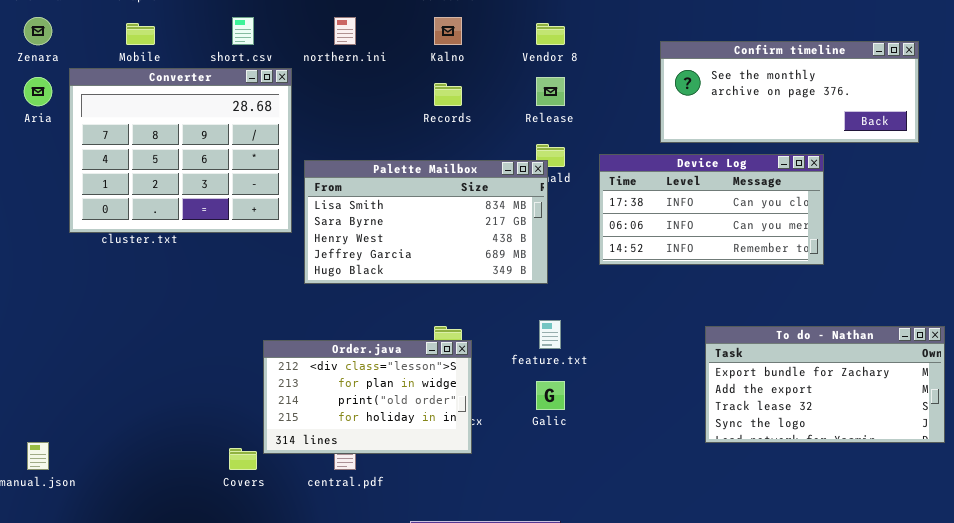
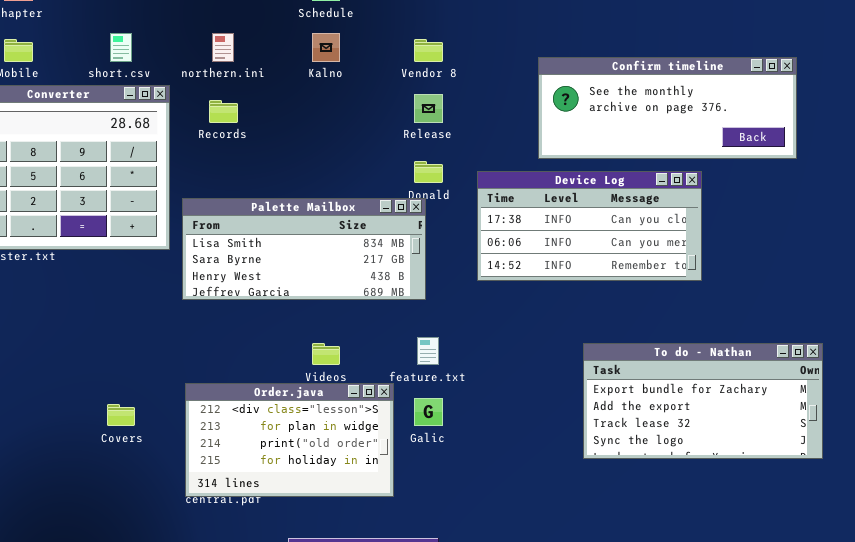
Records: [434,83,462,106] -> [209,100,238,123], moved
Palette Mailbox: [304,160,548,284] -> [182,198,426,300], resized
Order.java: [263,340,472,454] -> [185,383,394,497], moved
Covers: [229,448,257,470] -> [107,404,135,426], moved

